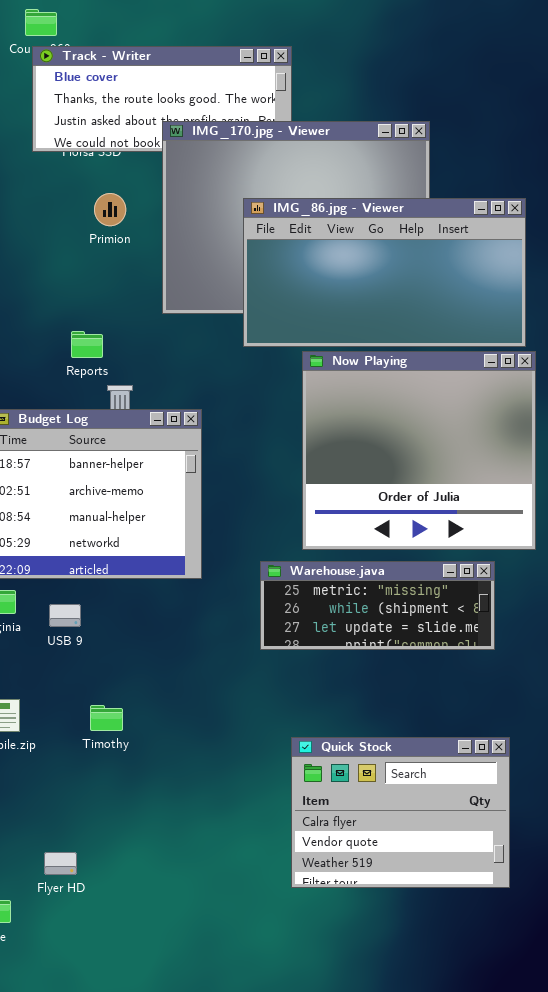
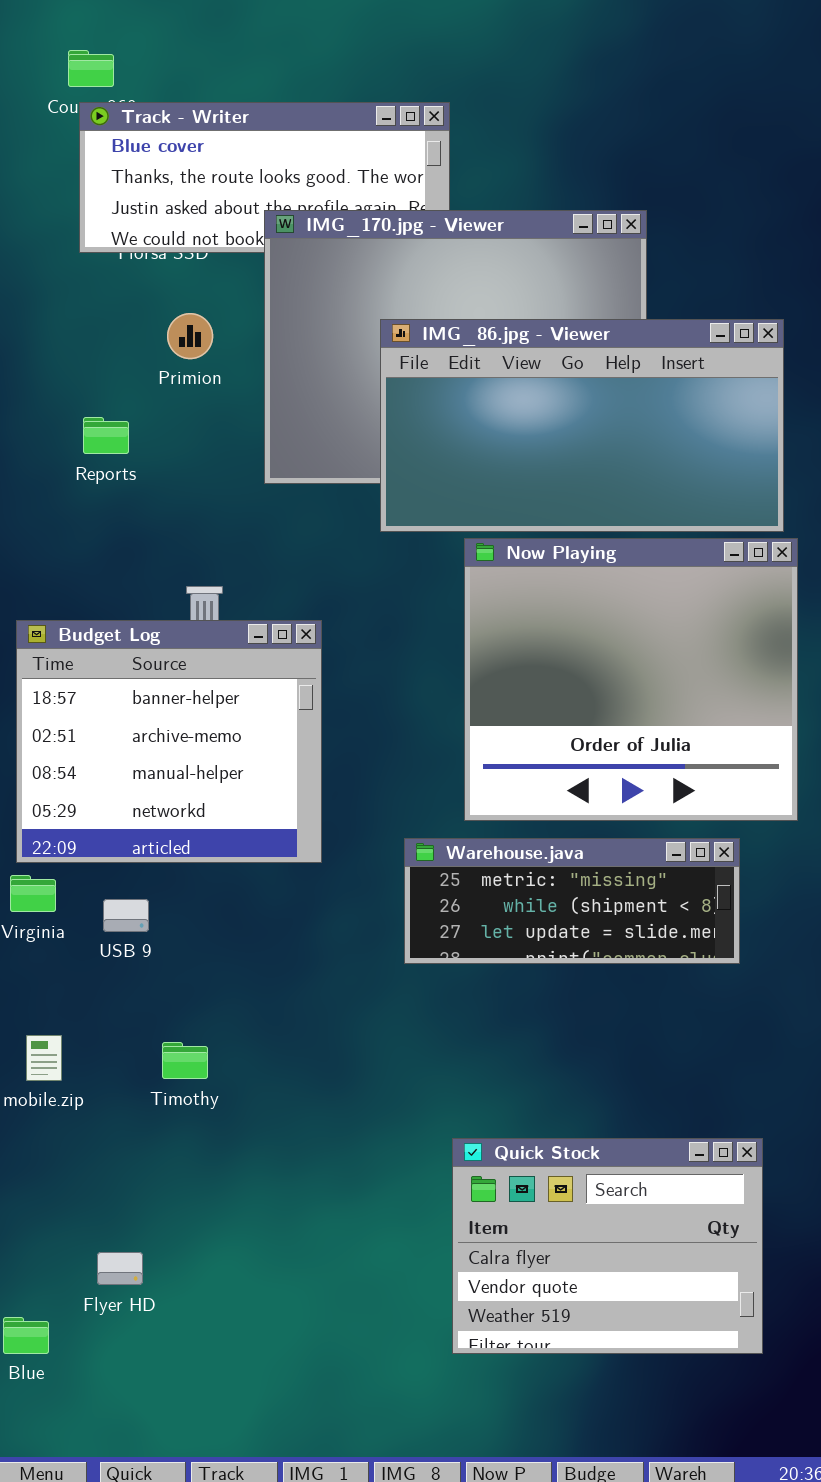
Reports: [71,331,103,358] -> [83,417,129,454], moved
Quick Stock: [291,737,510,888] -> [452,1138,763,1354], moved

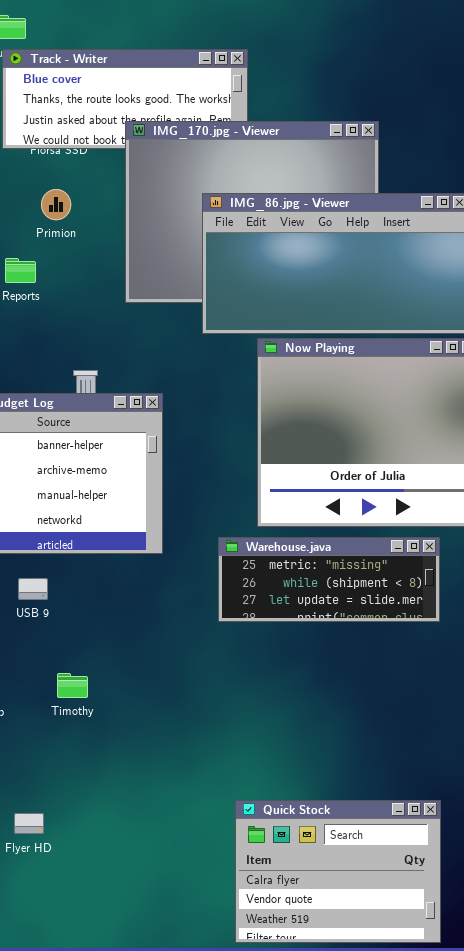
Primion: [167,313,213,359] -> [41,189,71,220], moved
Quick Stock: [452,1138,763,1354] -> [235,800,441,943], moved

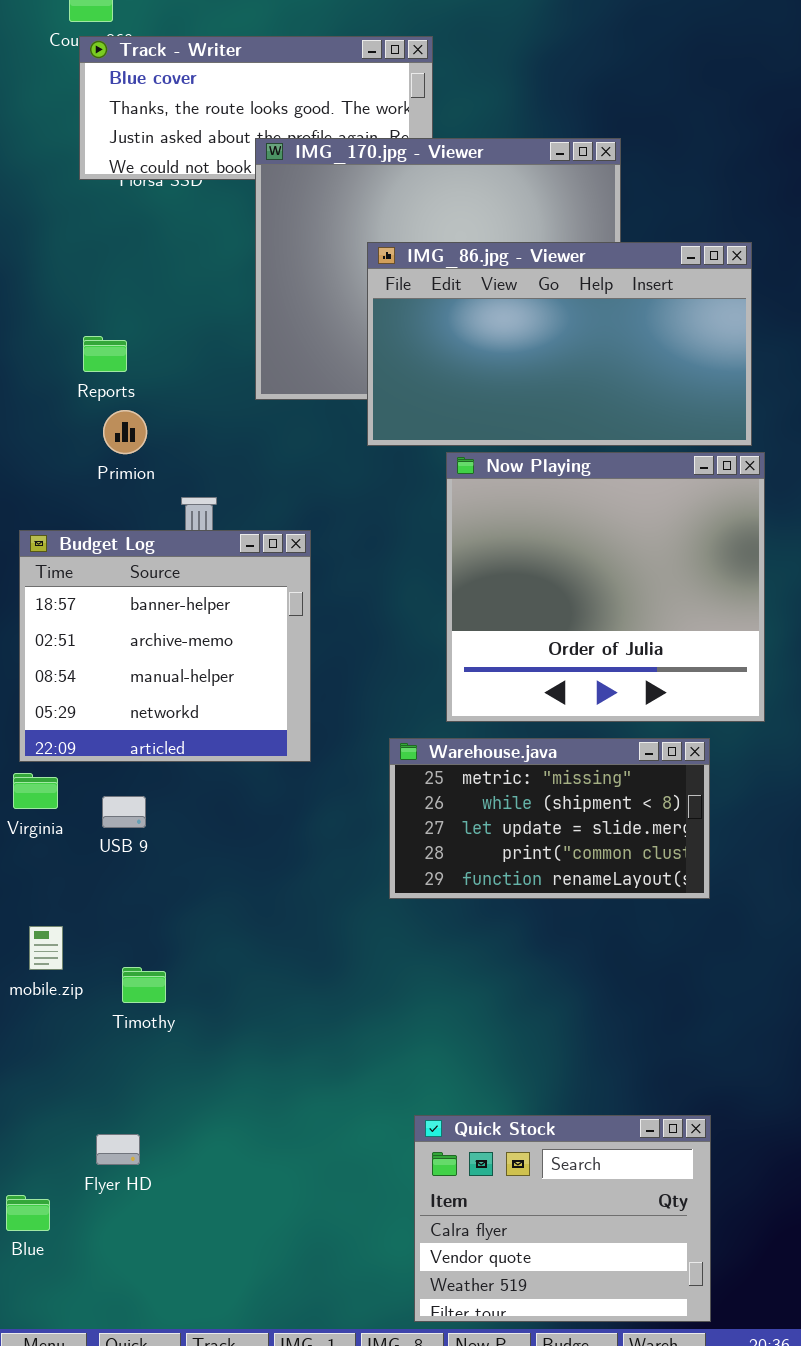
Primion: [41,189,71,220] -> [103,410,147,454], moved
Warehouse.java: [218,537,440,622] -> [389,738,710,899], resized
Timothy: [57,673,88,698] -> [122,967,166,1003], moved

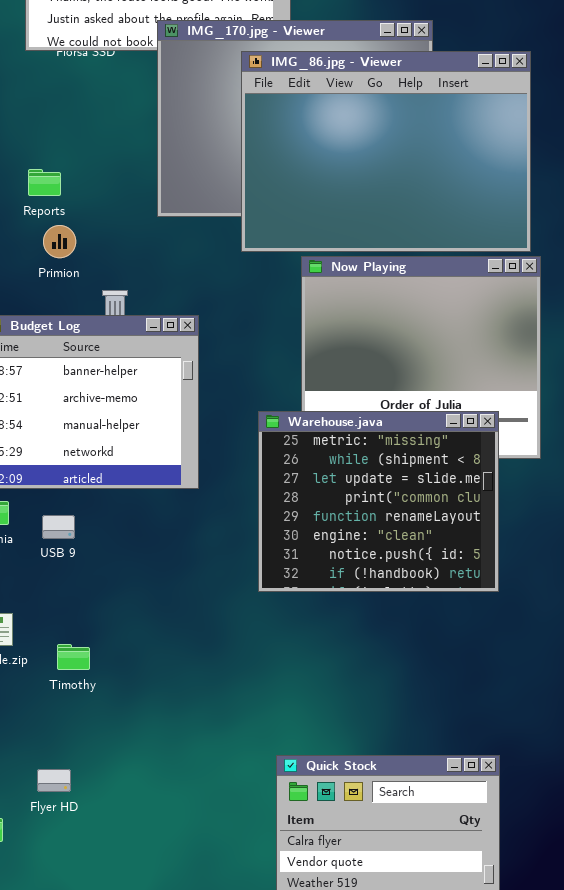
IMG_86.jpg - Viewer: [367,242,752,446] -> [241,51,531,252], resized
Warehouse.java: [389,738,710,899] -> [258,411,499,592], resized

